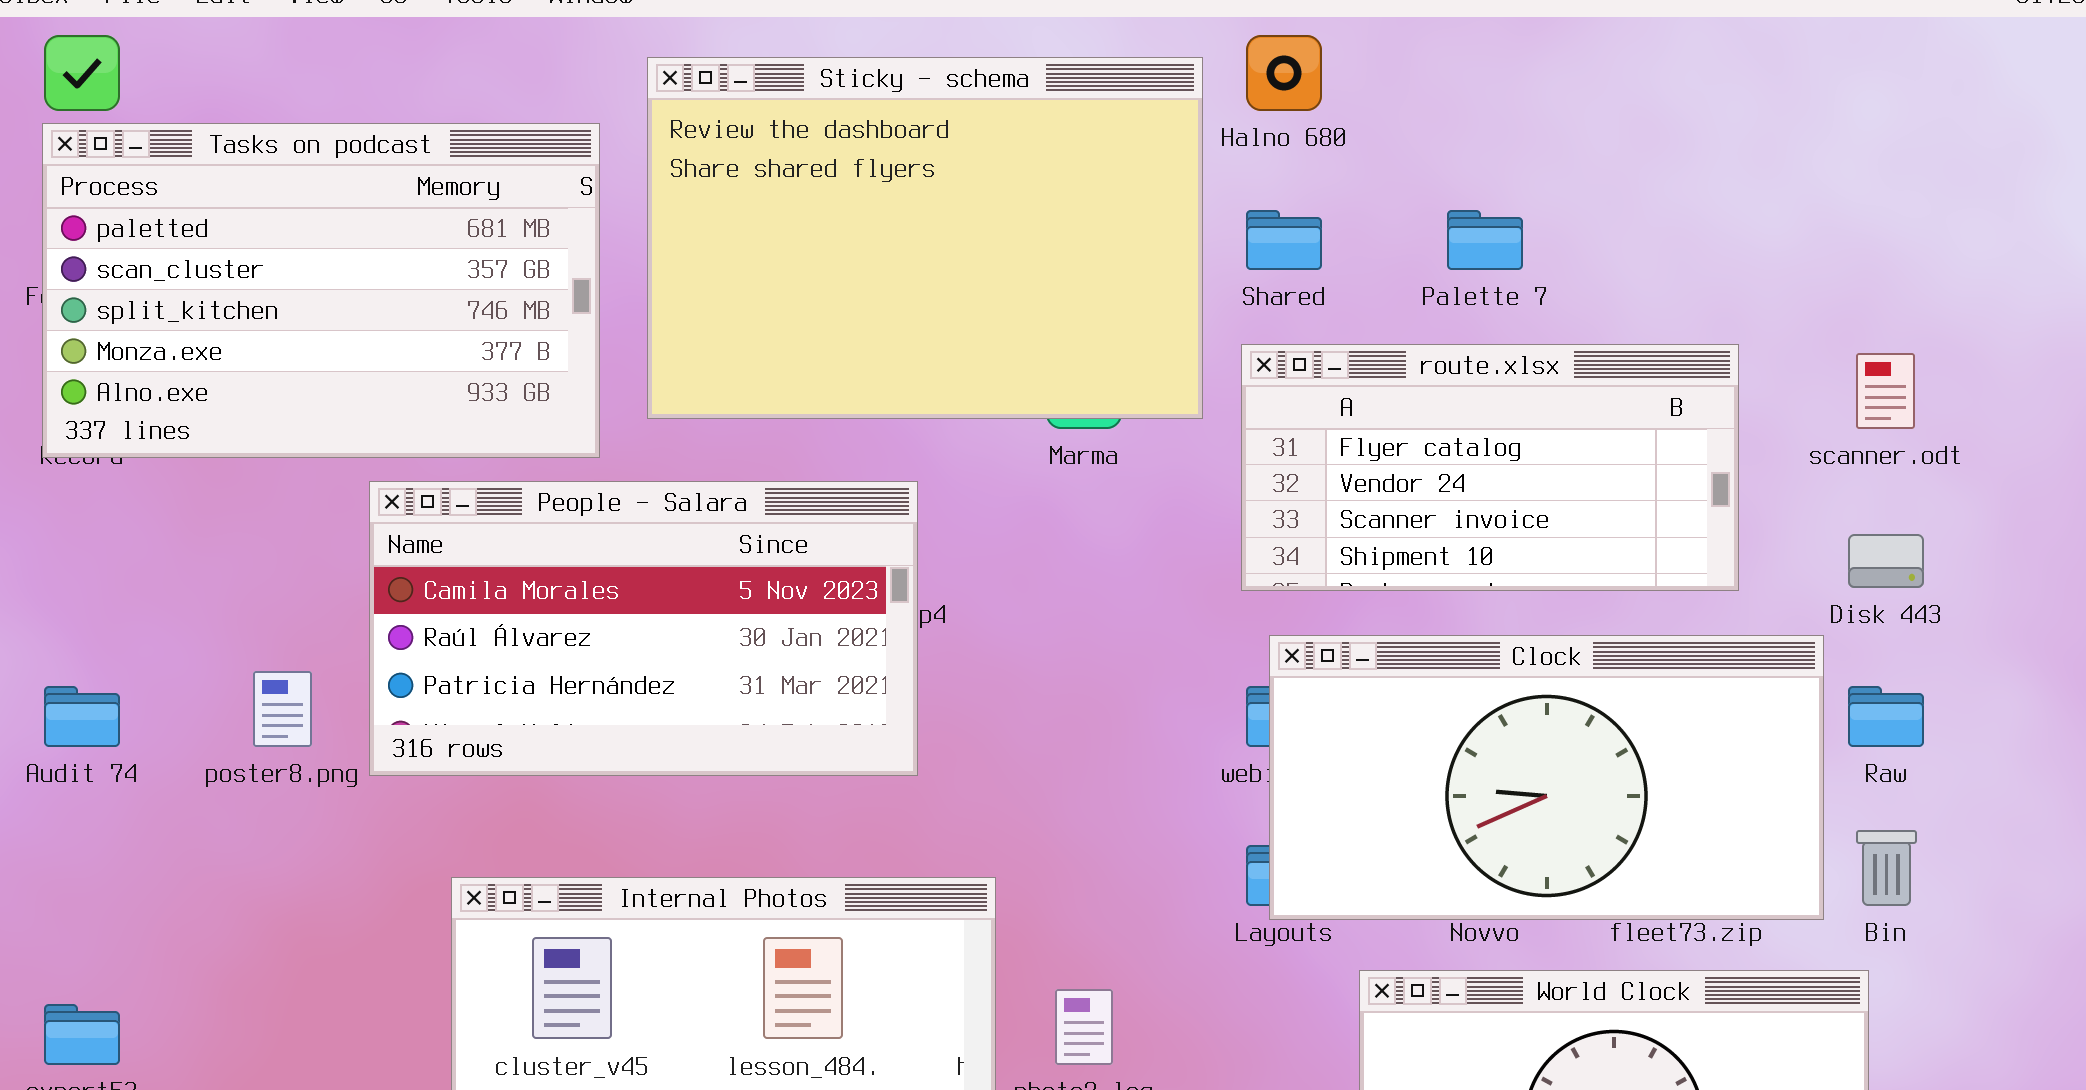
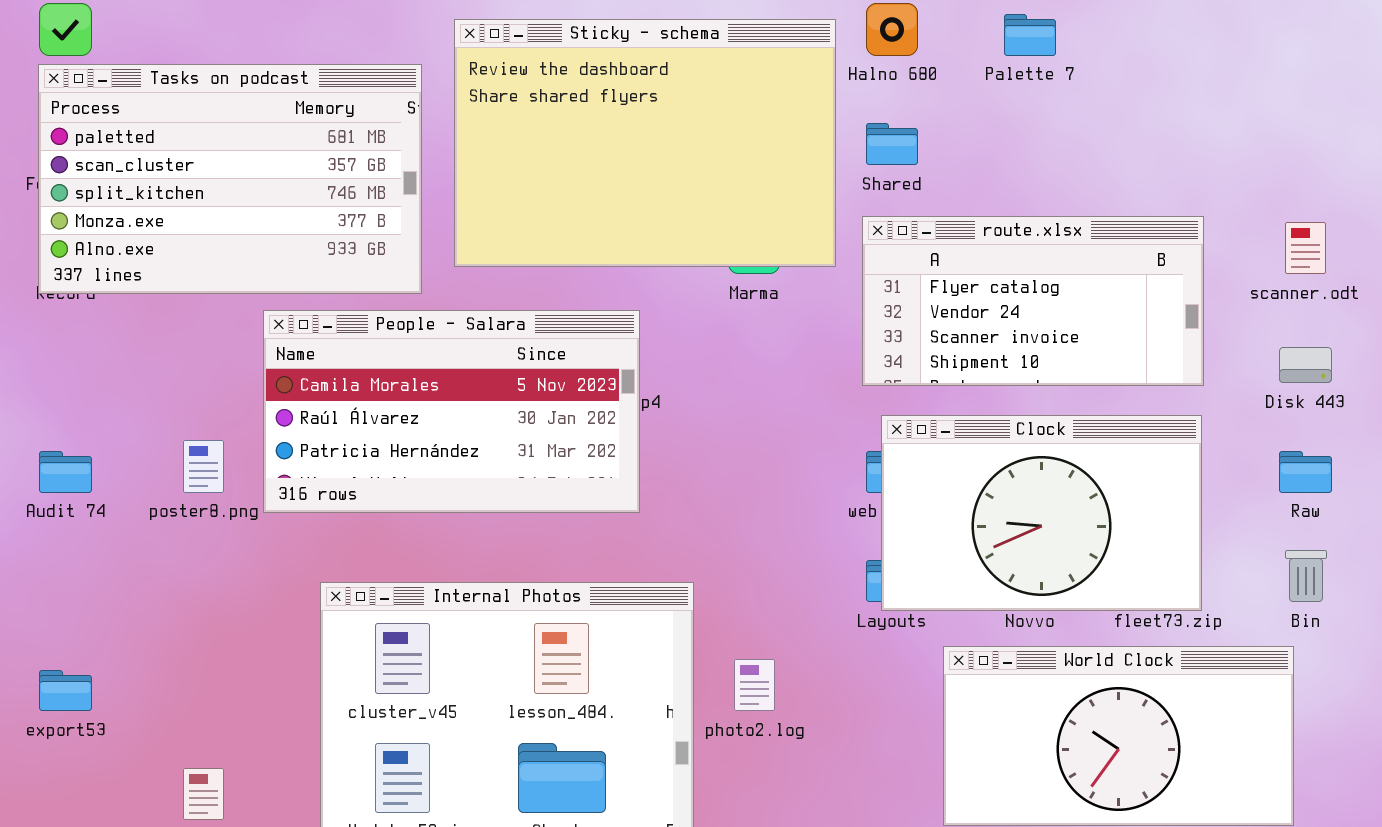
Palette 7: [1447,210,1523,270] -> [1004,14,1056,56], moved
Clock: [1269,635,1824,920] -> [881,415,1202,611], resized

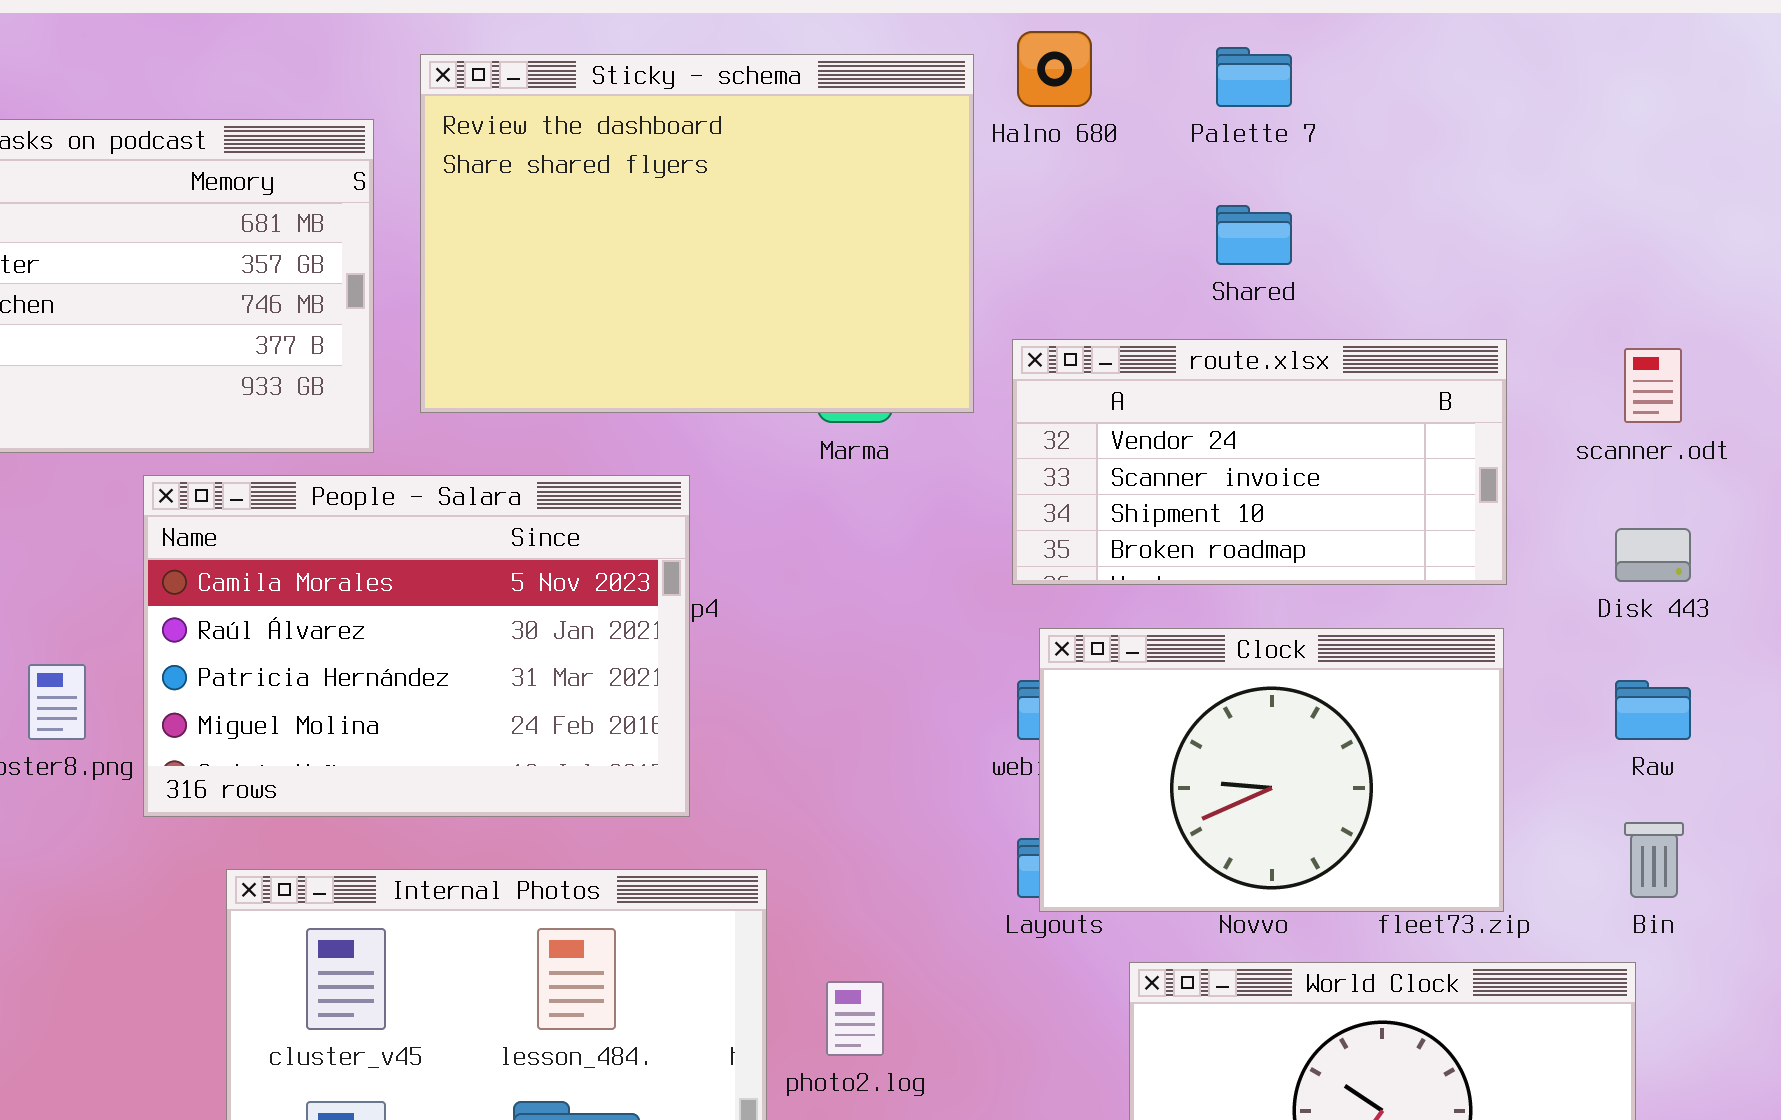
Shared: [866,123,918,165] -> [1216,205,1292,265], moved
route.xlsx: [862,216,1204,386] -> [1012,339,1507,585], scrolled down 1 row
People - Salara: [263,310,640,513] -> [143,475,690,817], resized

